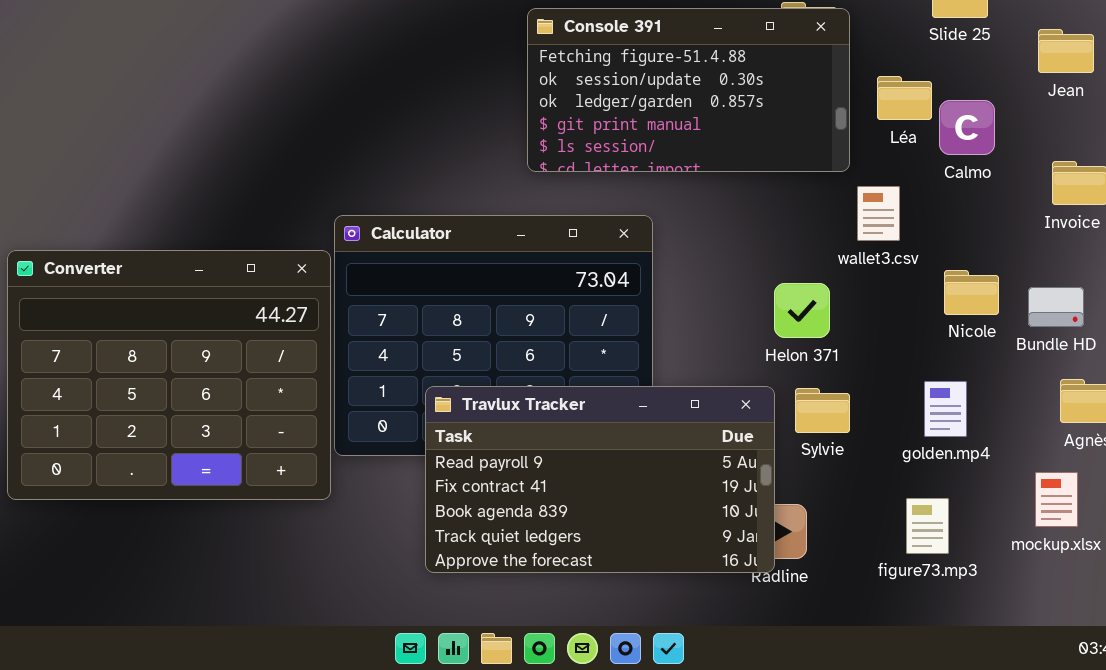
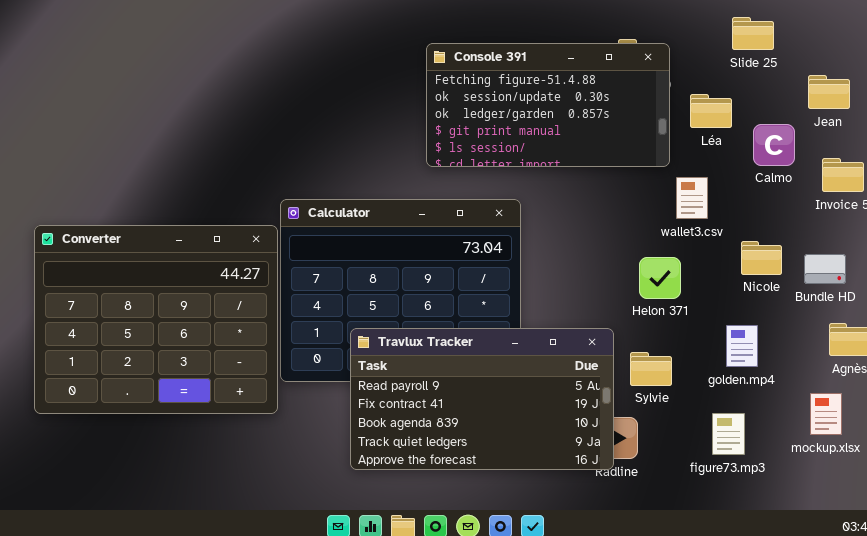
Jean: [1038,29,1094,73] -> [808,75,850,109], moved
Calmo: [939,100,995,155] -> [753,124,795,166], moved
Helon 371: [774,283,830,338] -> [639,257,681,299], moved
Sylvie: [795,388,850,433] -> [630,352,672,386], moved

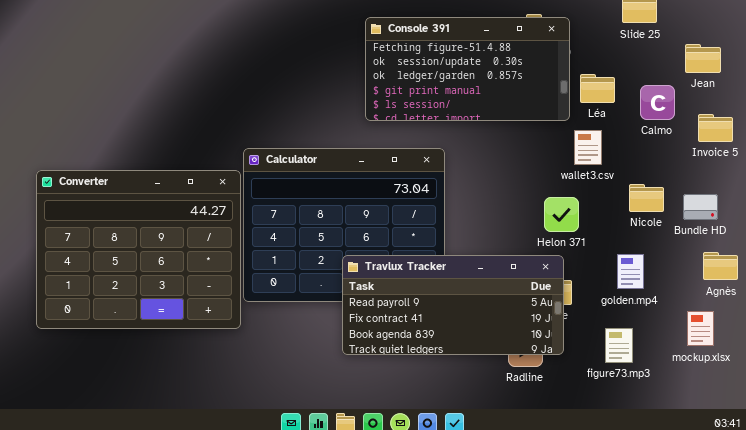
Léa: [690,94,732,128] -> [580,74,615,103], moved
Travlux Tracker: [350,328,614,470] -> [342,255,564,355], moved, resized

